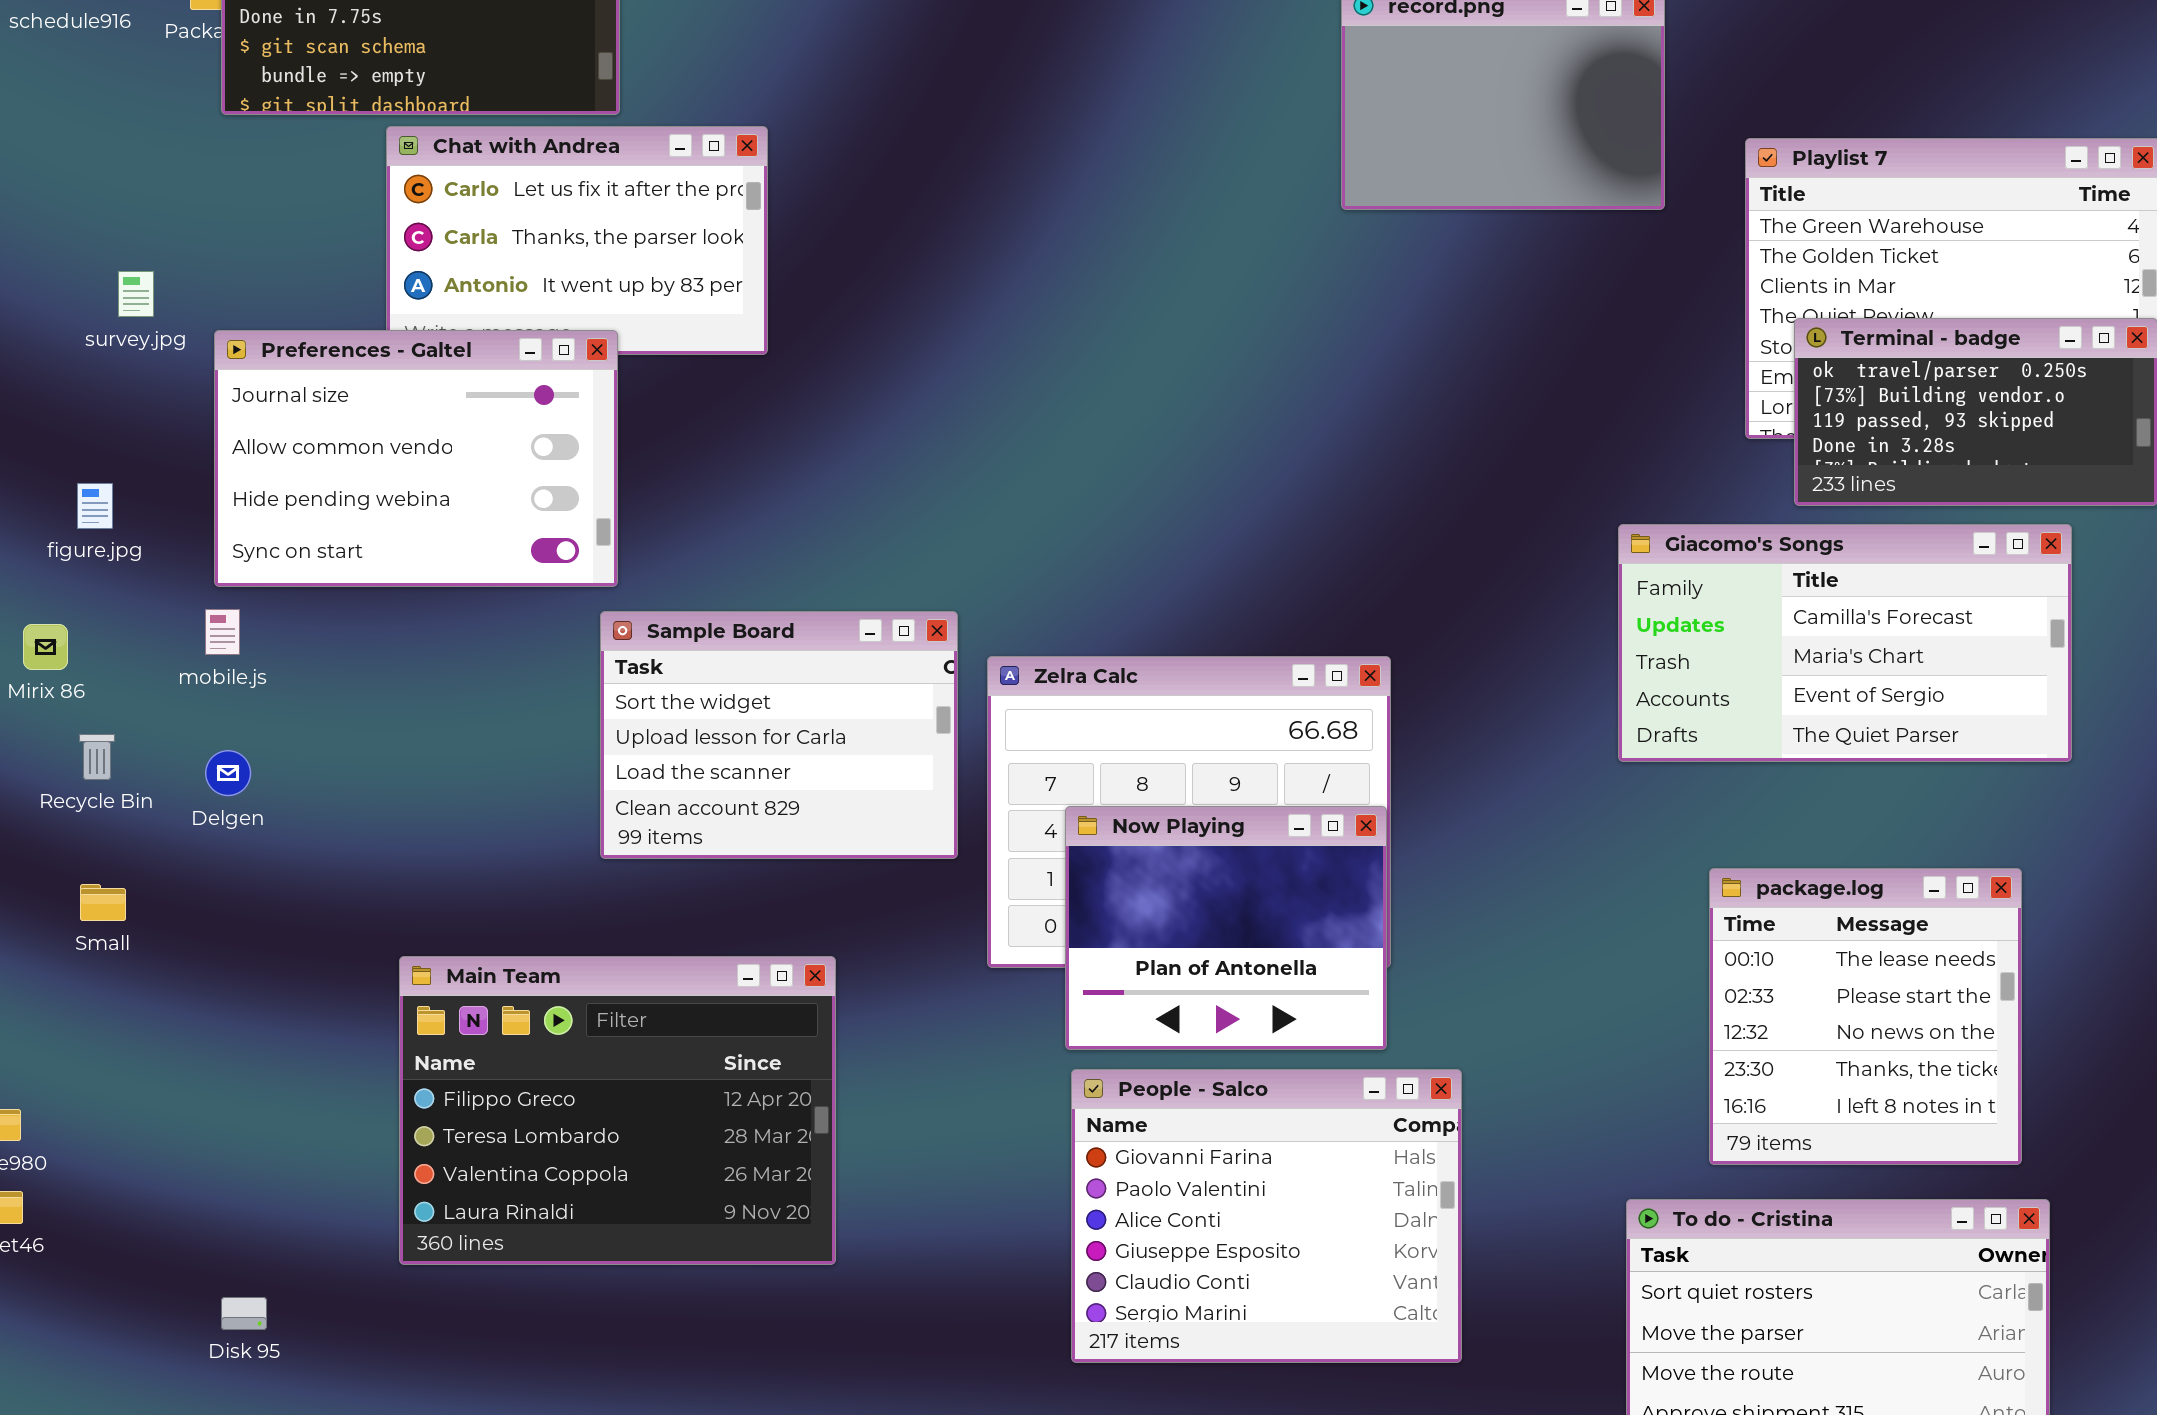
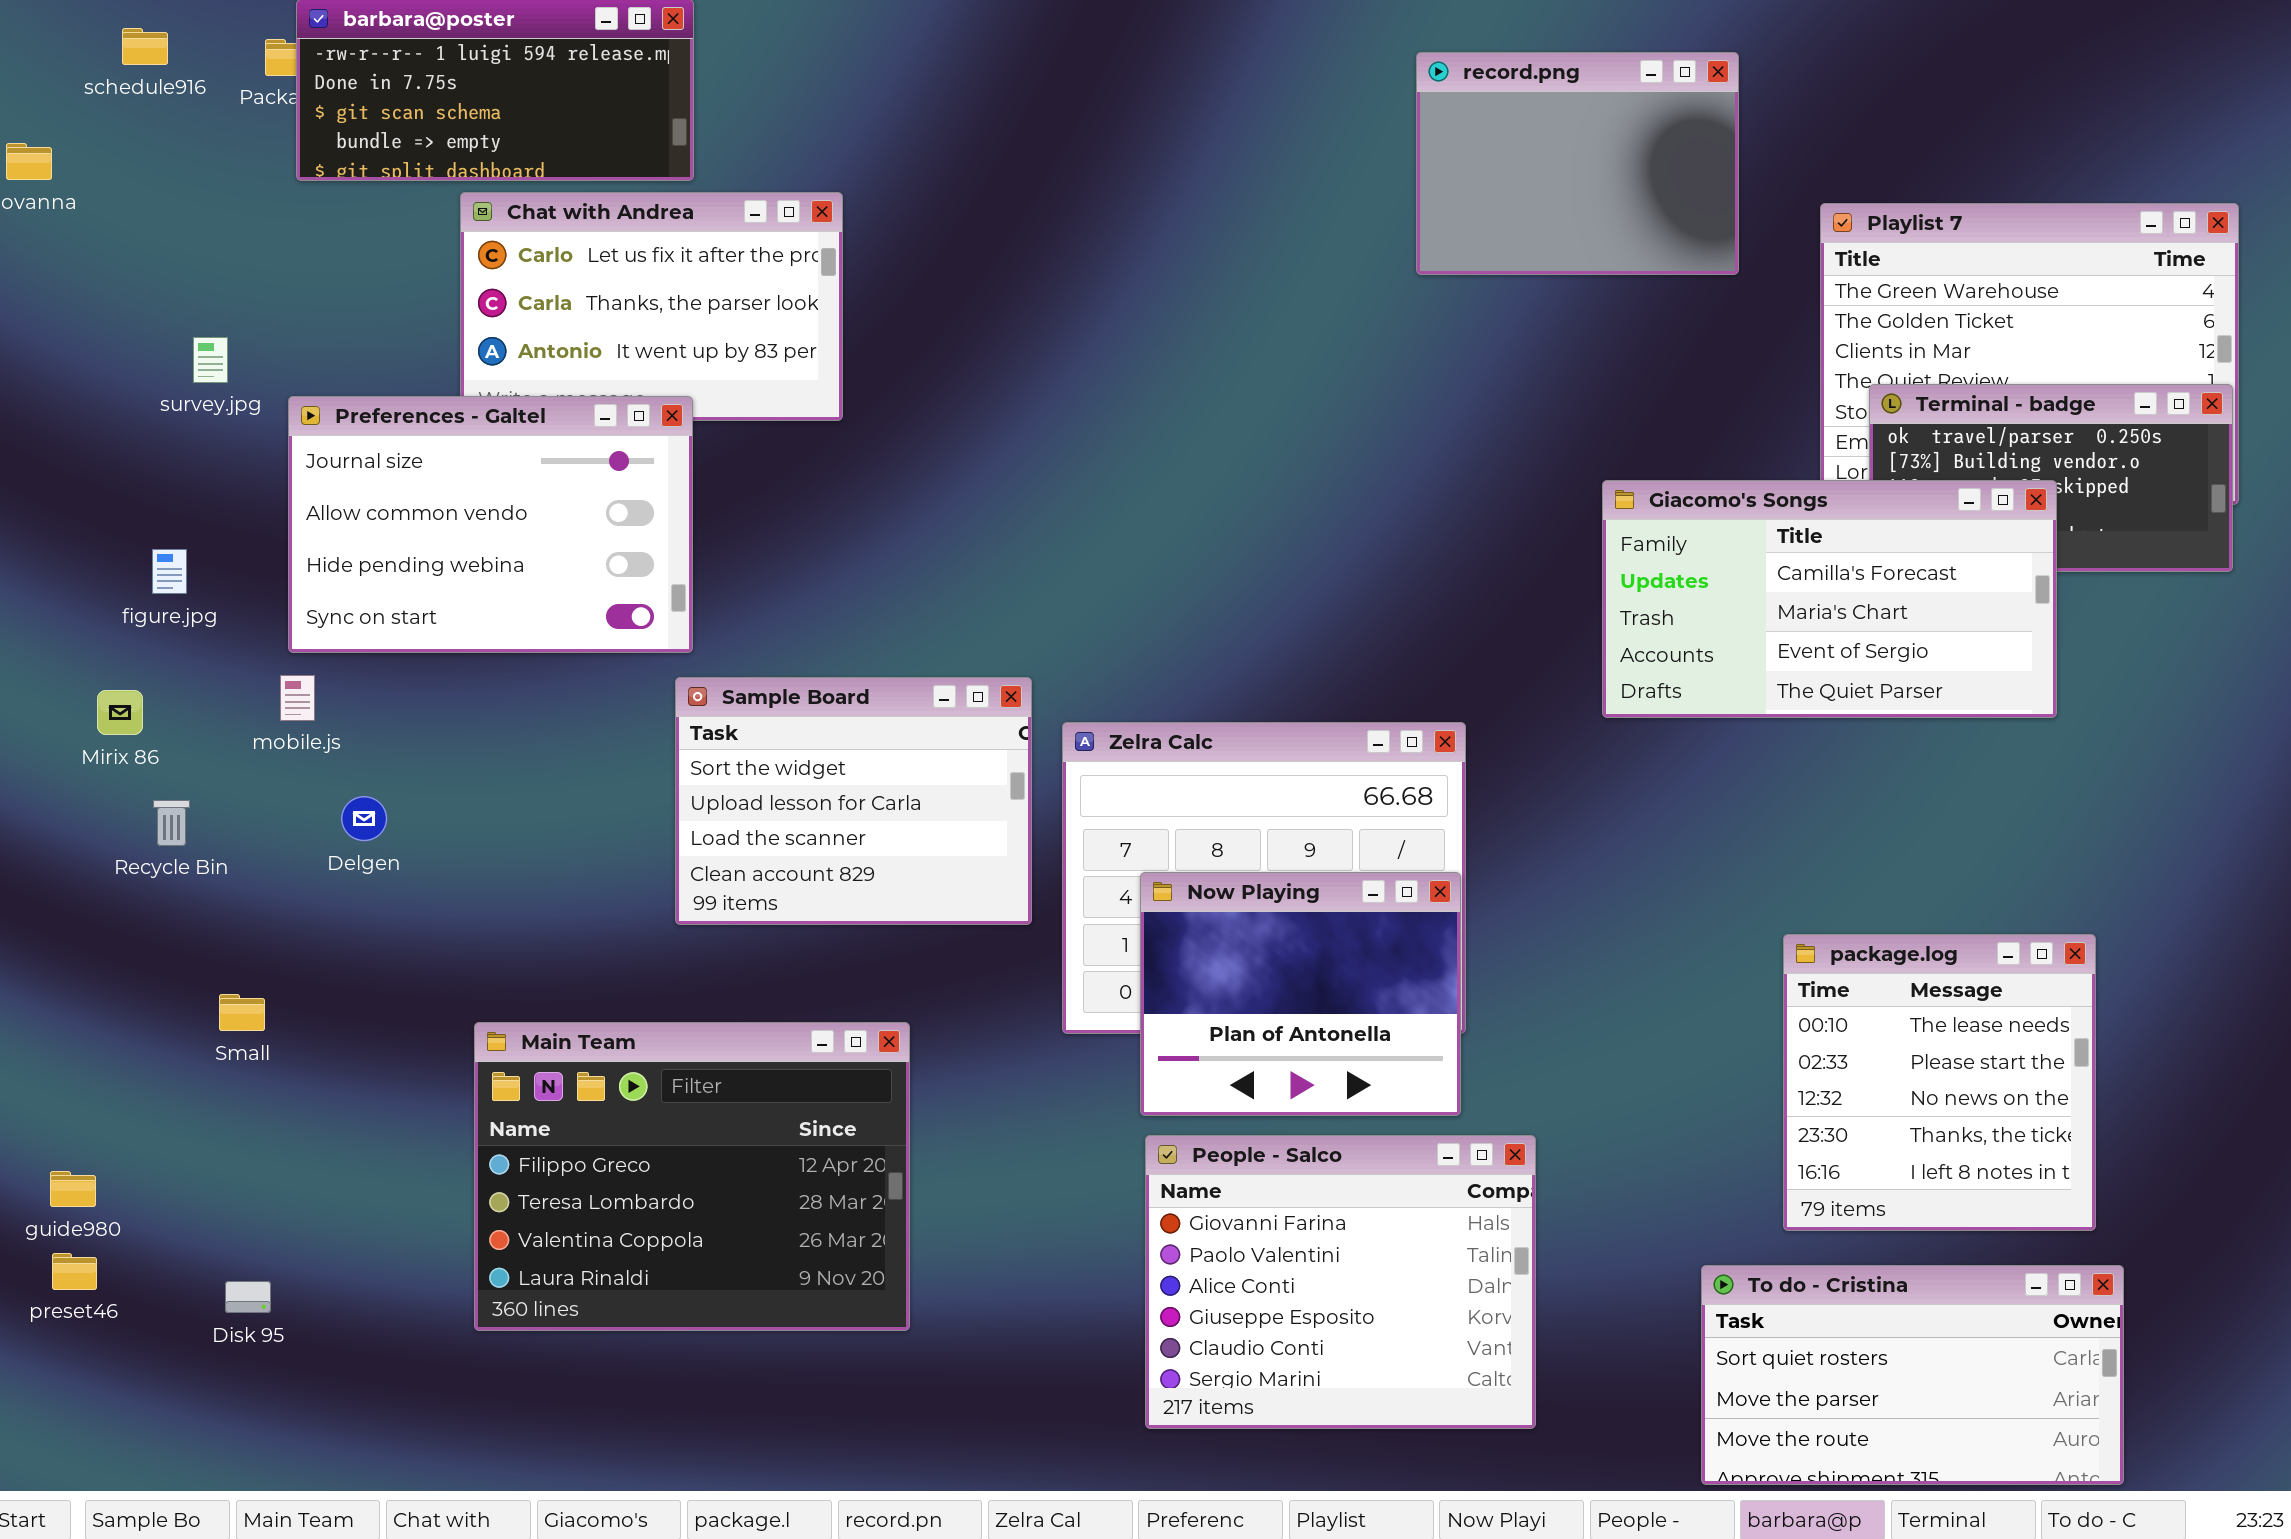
Giacomo's Songs: [1618,524,2072,762] -> [1602,480,2057,718], moved
Delgen: [205,750,251,796] -> [341,796,387,841], moved
Small: [80,884,126,921] -> [219,994,265,1031], moved
Disk 95: [221,1297,267,1330] -> [225,1281,271,1313], moved

